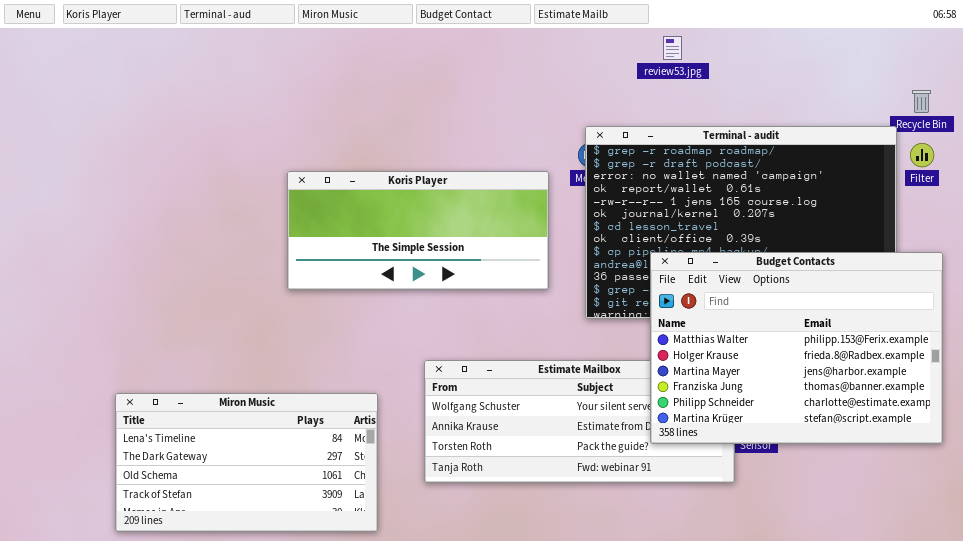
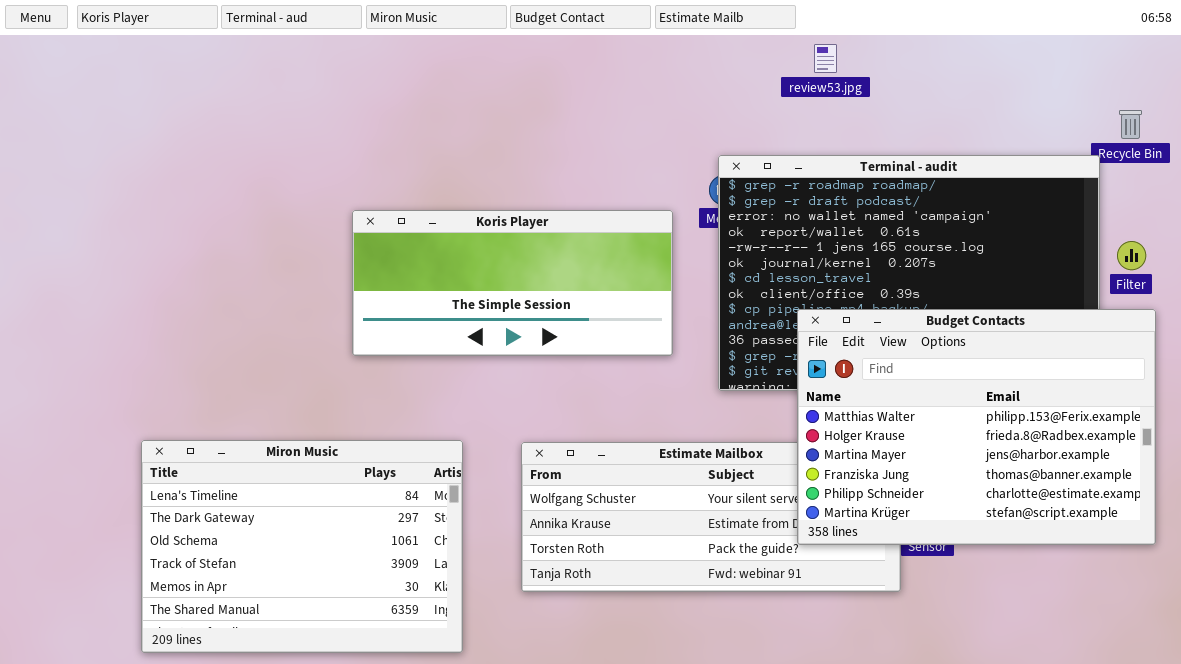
Filter: [910,143,934,167] -> [1117,241,1146,270], moved
Miron Music: [115,393,378,532] -> [141,440,463,653], resized

